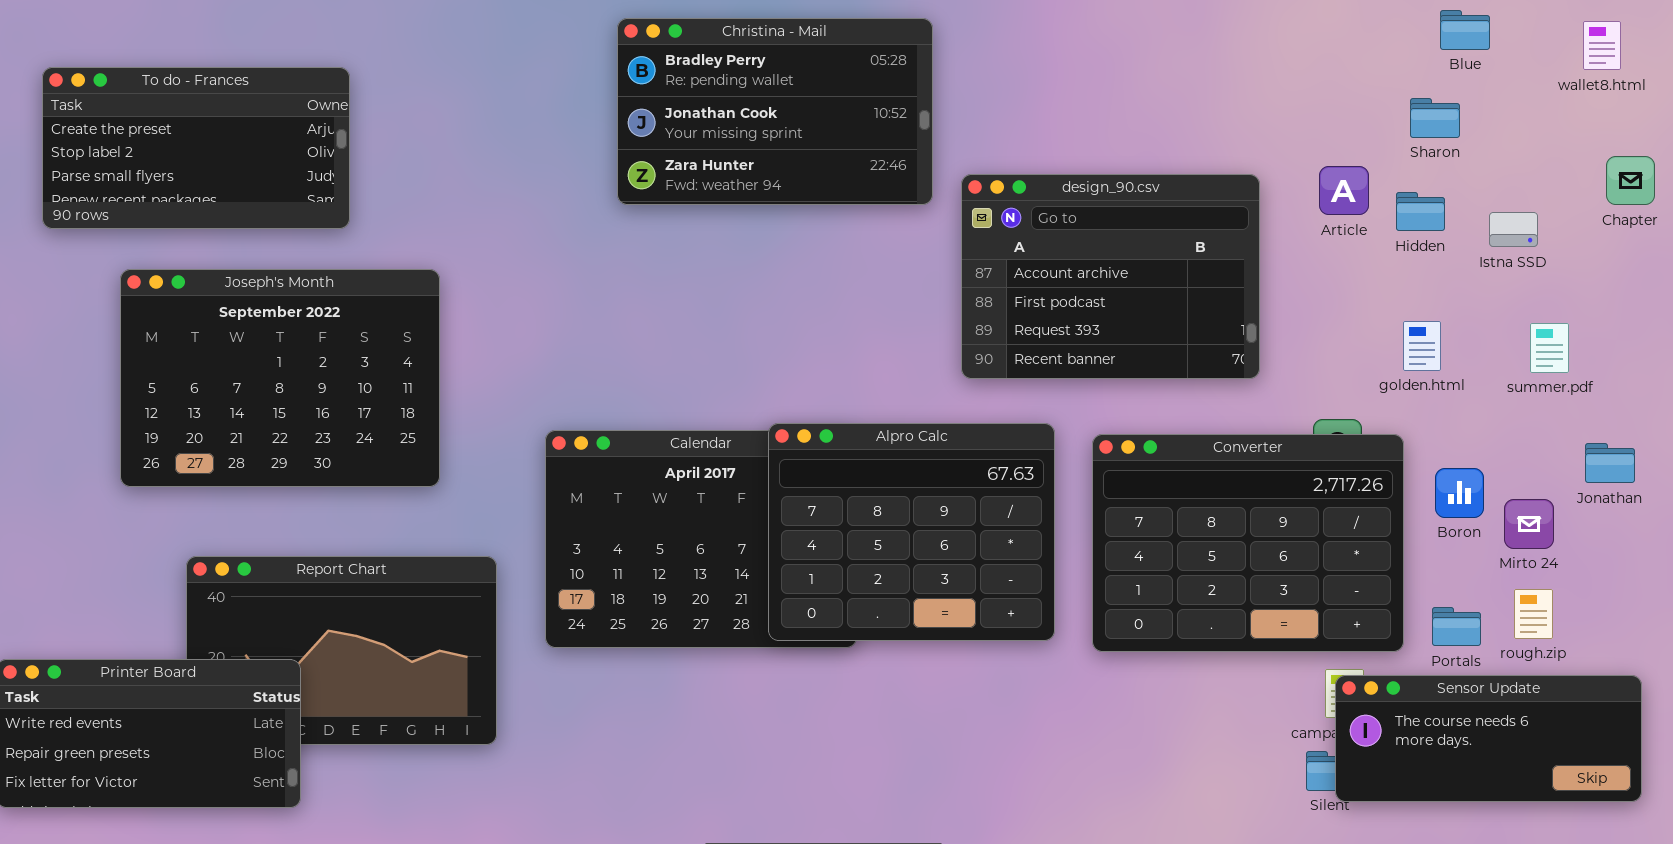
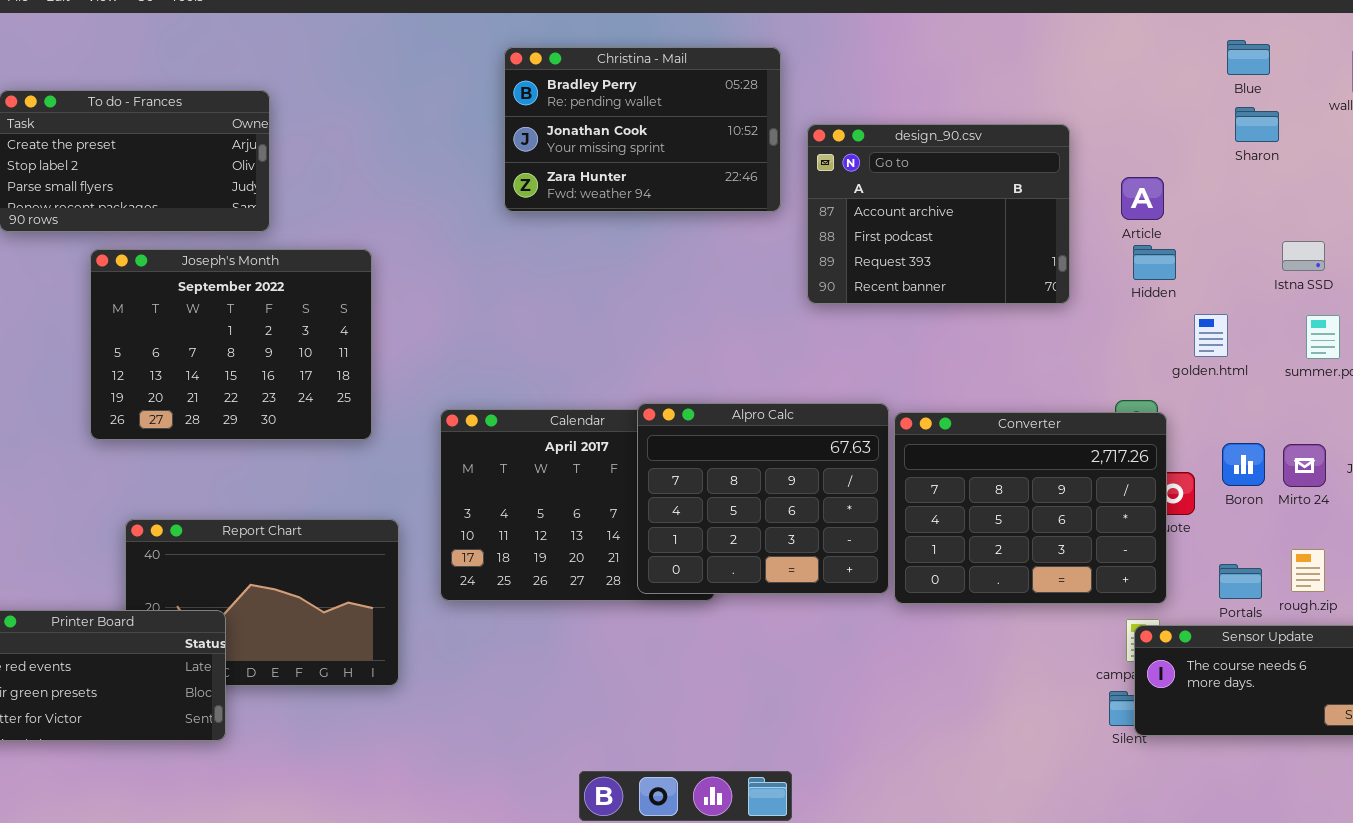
Sharon: [1410,98,1460,138] -> [1235,107,1279,142], moved
design_90.csv: [961,174,1260,379] -> [807,124,1070,304], moved
Hidden: [1396,192,1445,231] -> [1133,245,1176,280], moved
Istna SSD: [1489,212,1538,247] -> [1282,241,1325,271], moved
Joseph's Month: [120,269,440,487] -> [90,249,372,440], moved
Converter: [1092,434,1404,652] -> [894,412,1167,604], moved
Mirto 24: [1504,499,1554,549] -> [1283,444,1326,487], moved

